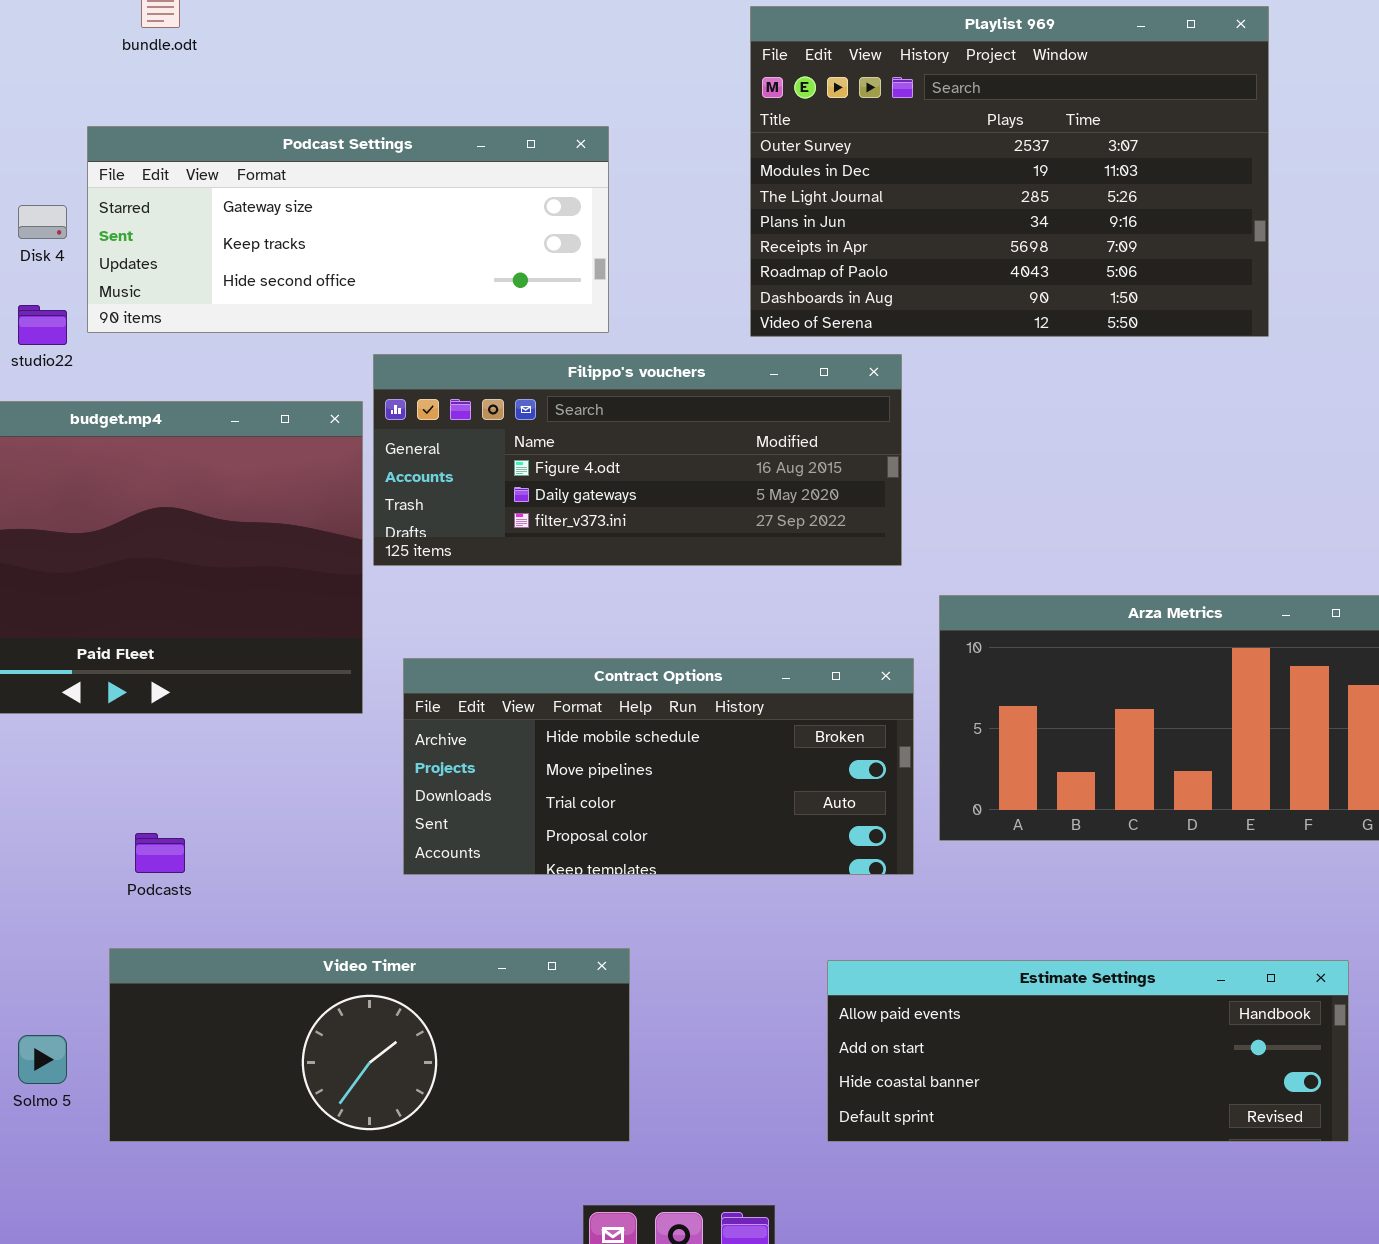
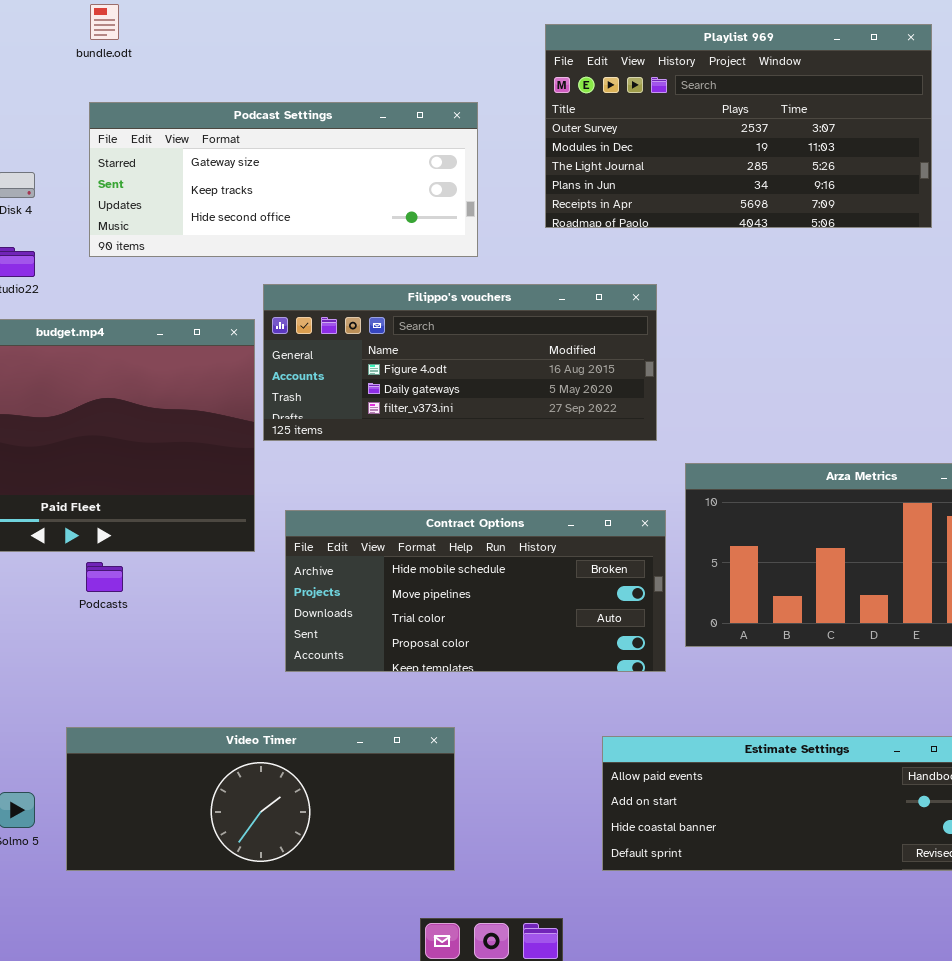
Playlist 969: [750,6,1269,337] -> [545,24,932,228], resized
Podcast Settings: [87,126,609,333] -> [89,102,478,257], moved
Podcasts: [135,833,185,873] -> [86,562,123,592], moved

